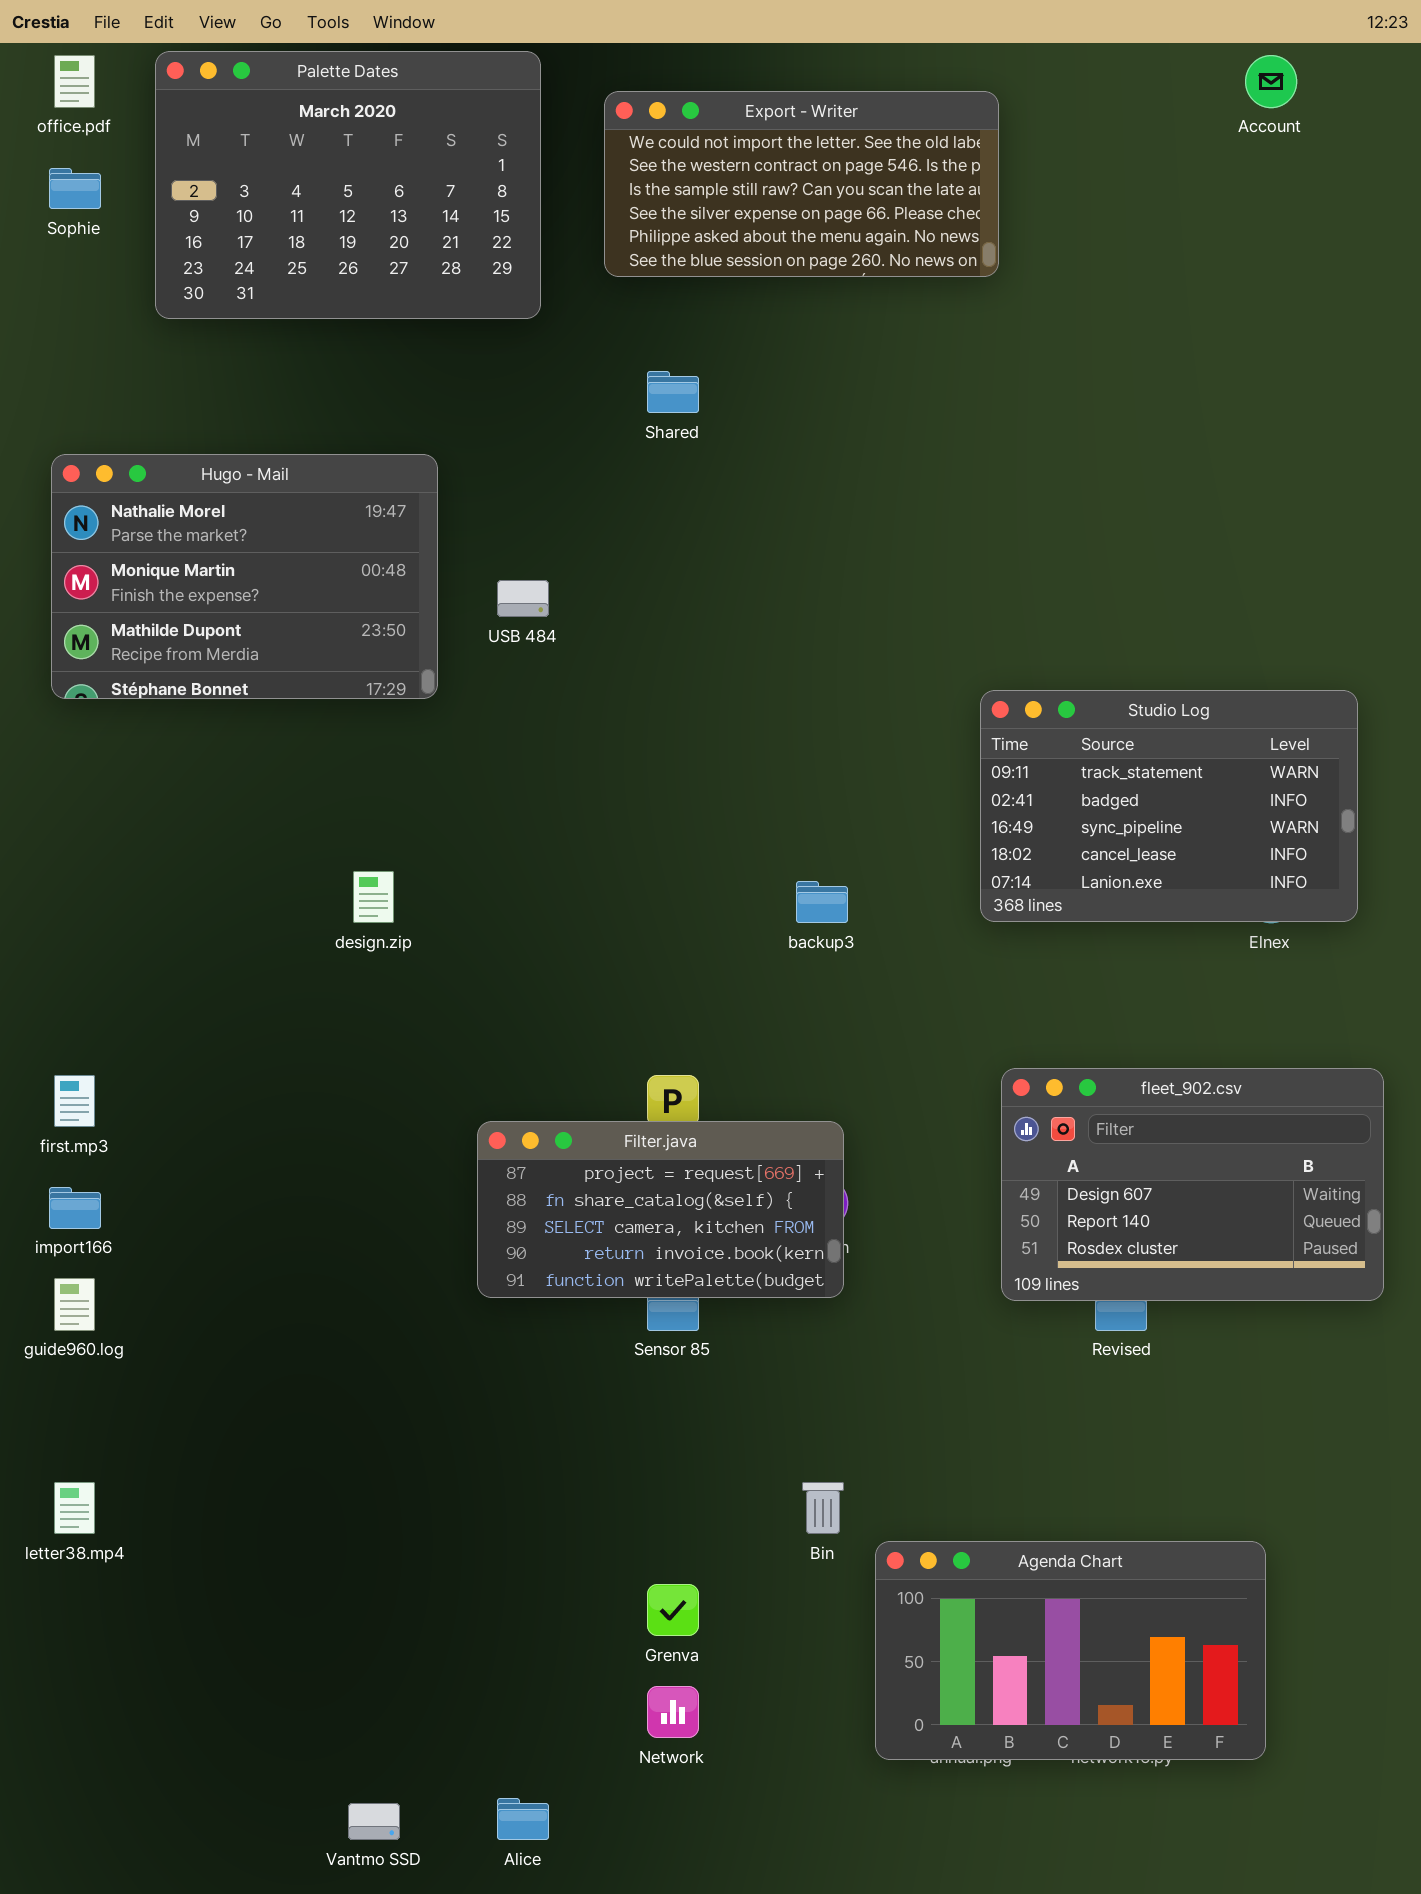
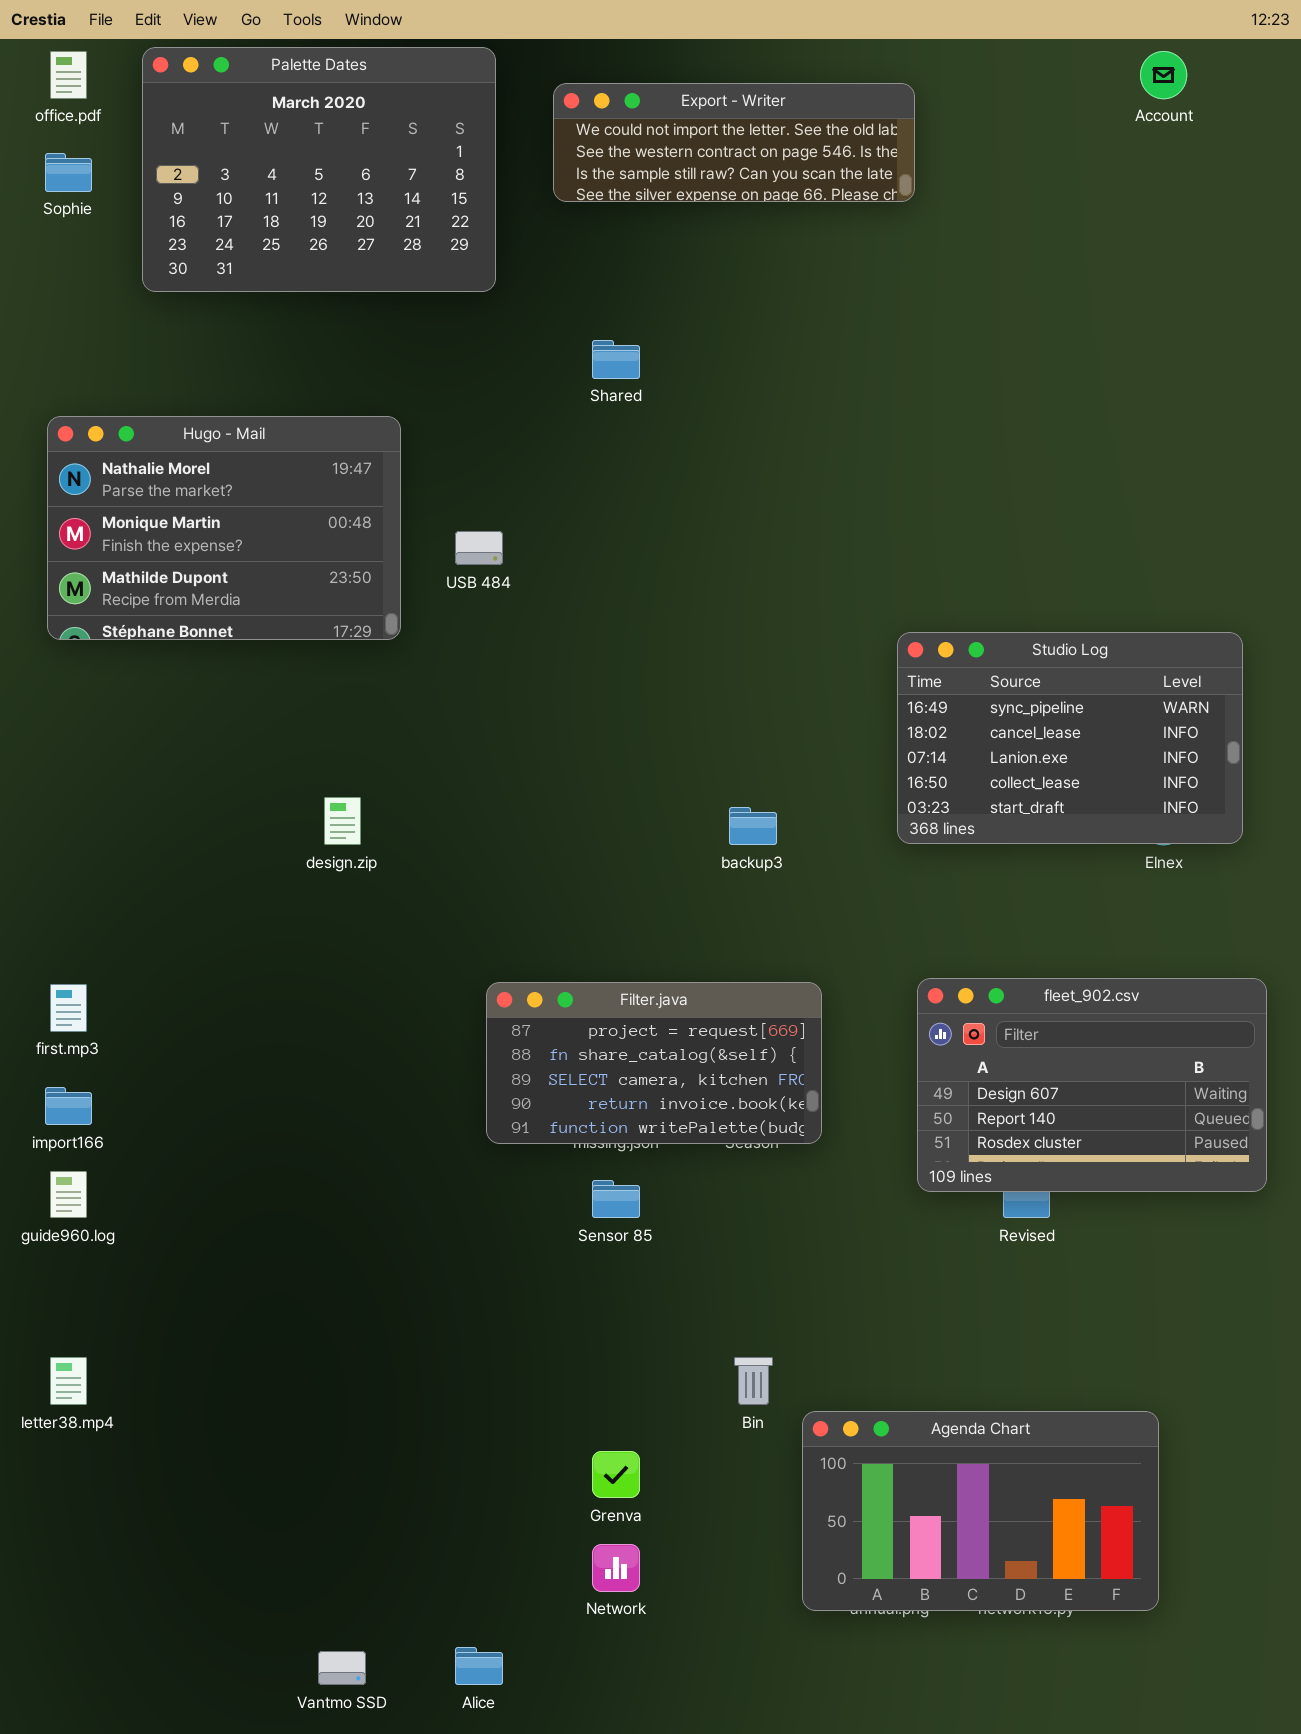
Export - Writer: [604,91,999,277] -> [553,83,915,202], resized
Studio Log: [980,690,1358,922] -> [897,632,1243,844], scrolled down 2 rows
Filter.java: [477,1121,844,1298] -> [486,982,822,1144], moved

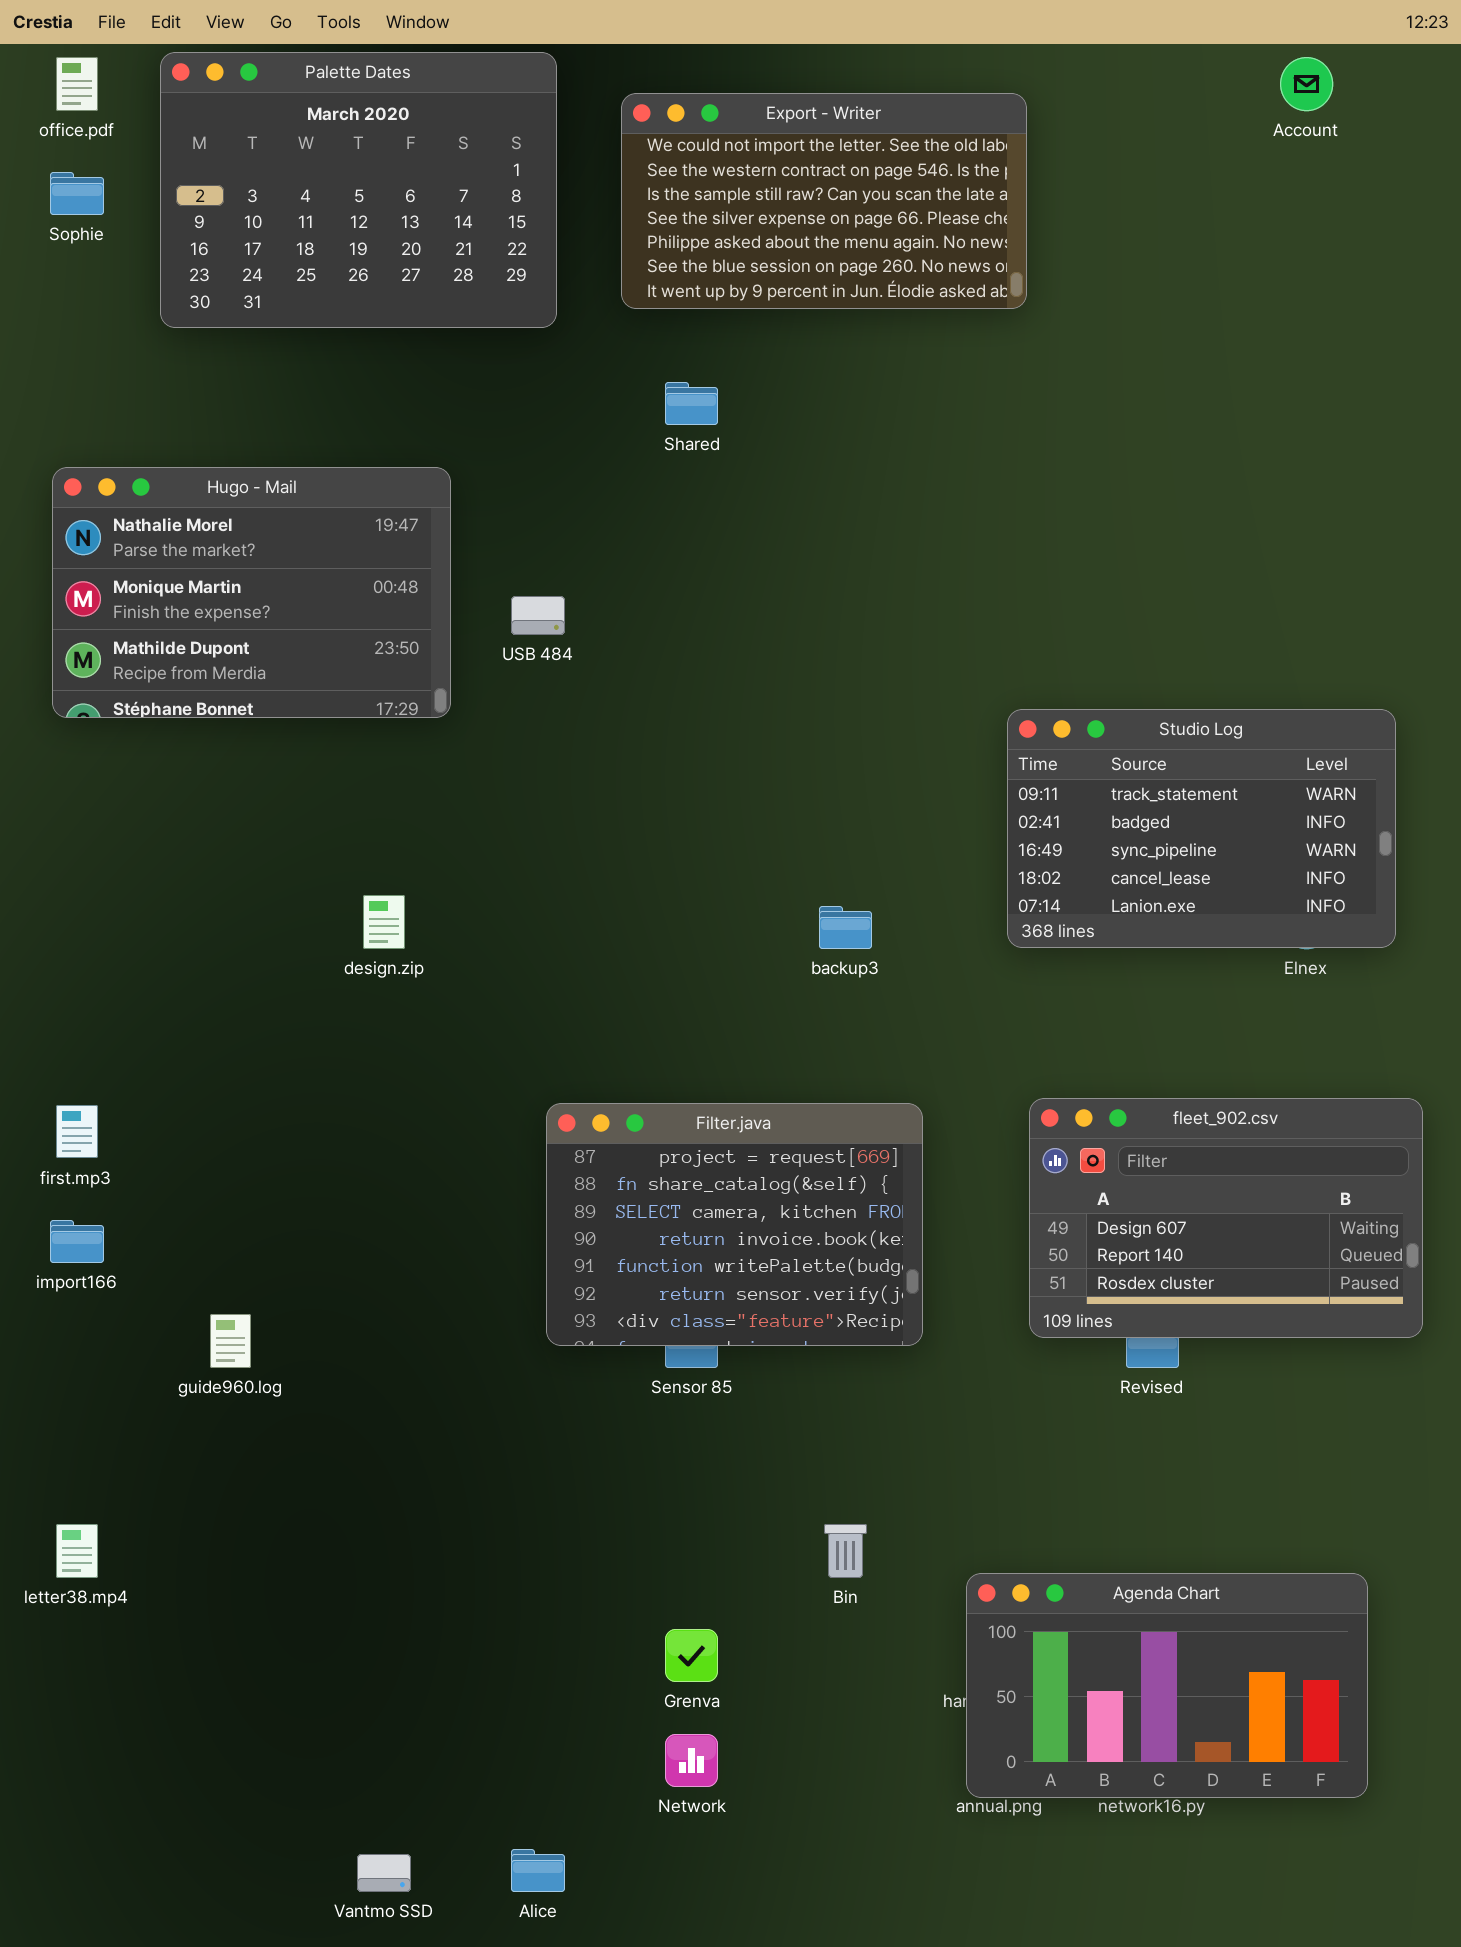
Export - Writer: [553,83,915,202] -> [621,93,1027,309], resized
Studio Log: [897,632,1243,844] -> [1007,709,1396,948], scrolled up 2 rows
Filter.java: [486,982,822,1144] -> [546,1103,923,1346], resized
guide960.log: [50,1171,87,1218] -> [210,1314,251,1368], moved
Agenda Chart: [802,1411,1159,1611] -> [966,1573,1368,1798], moved

